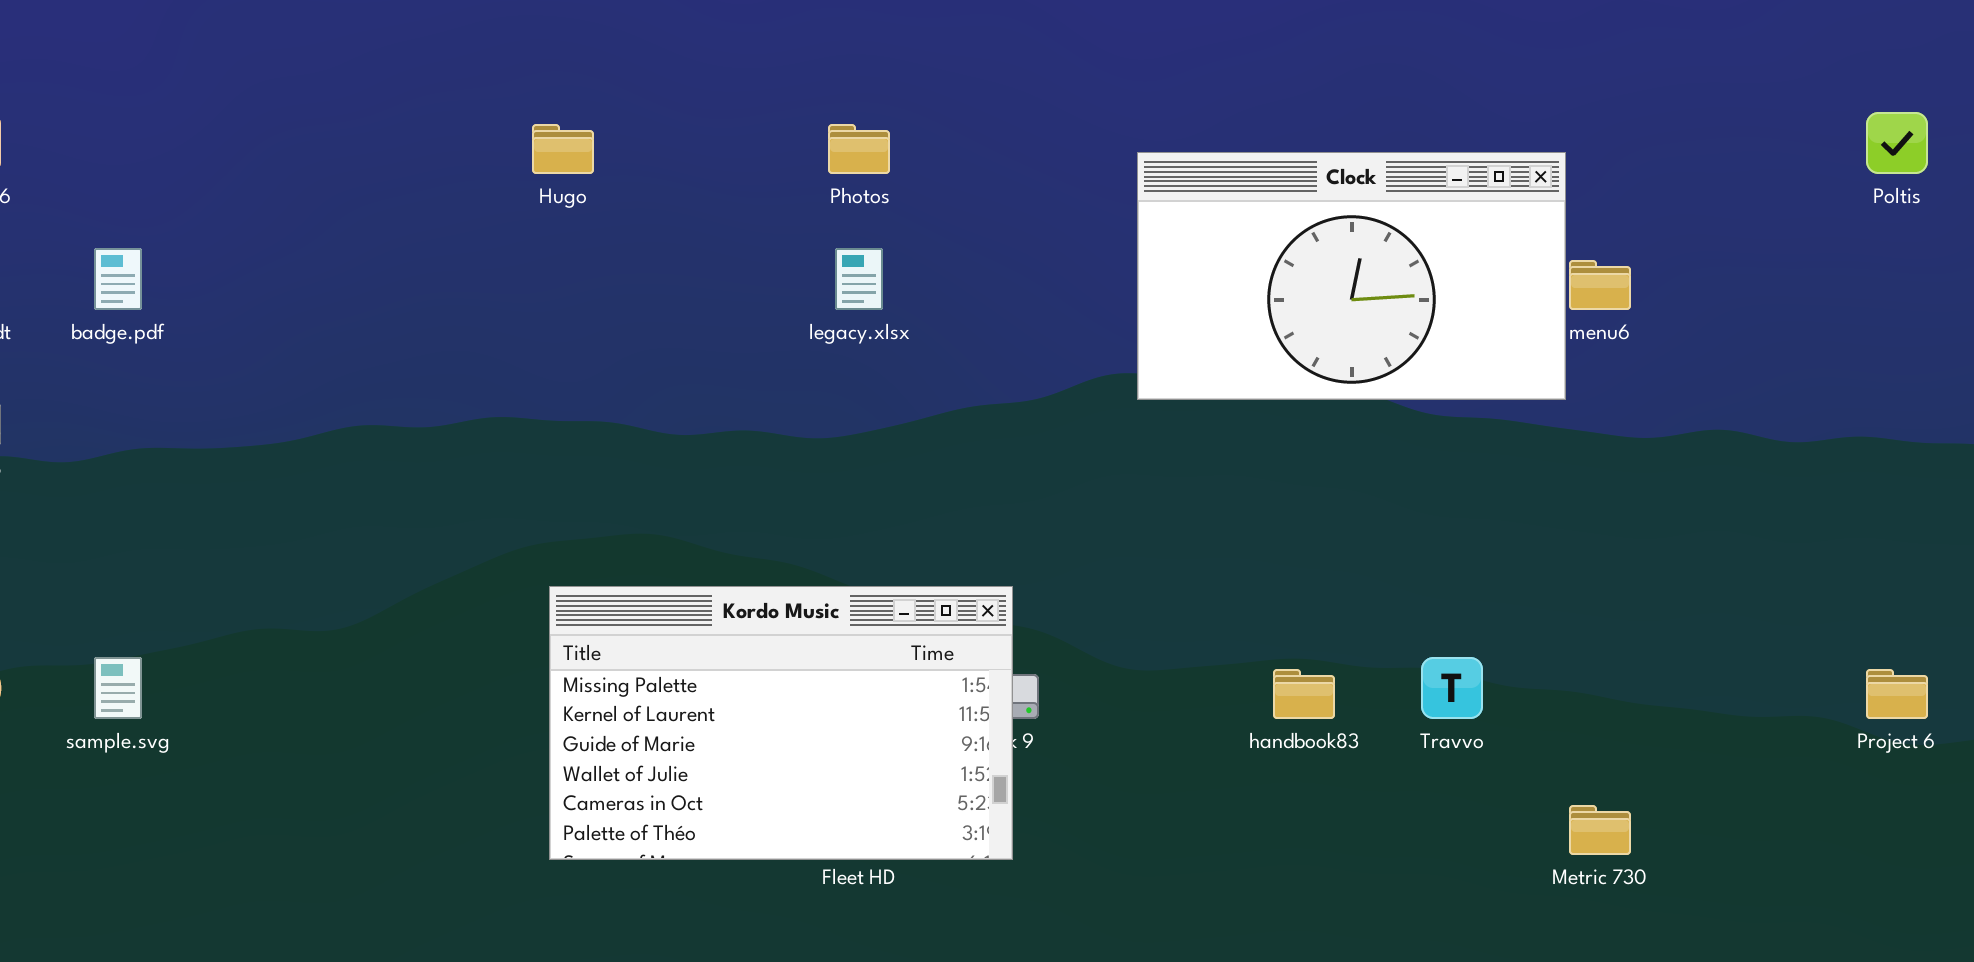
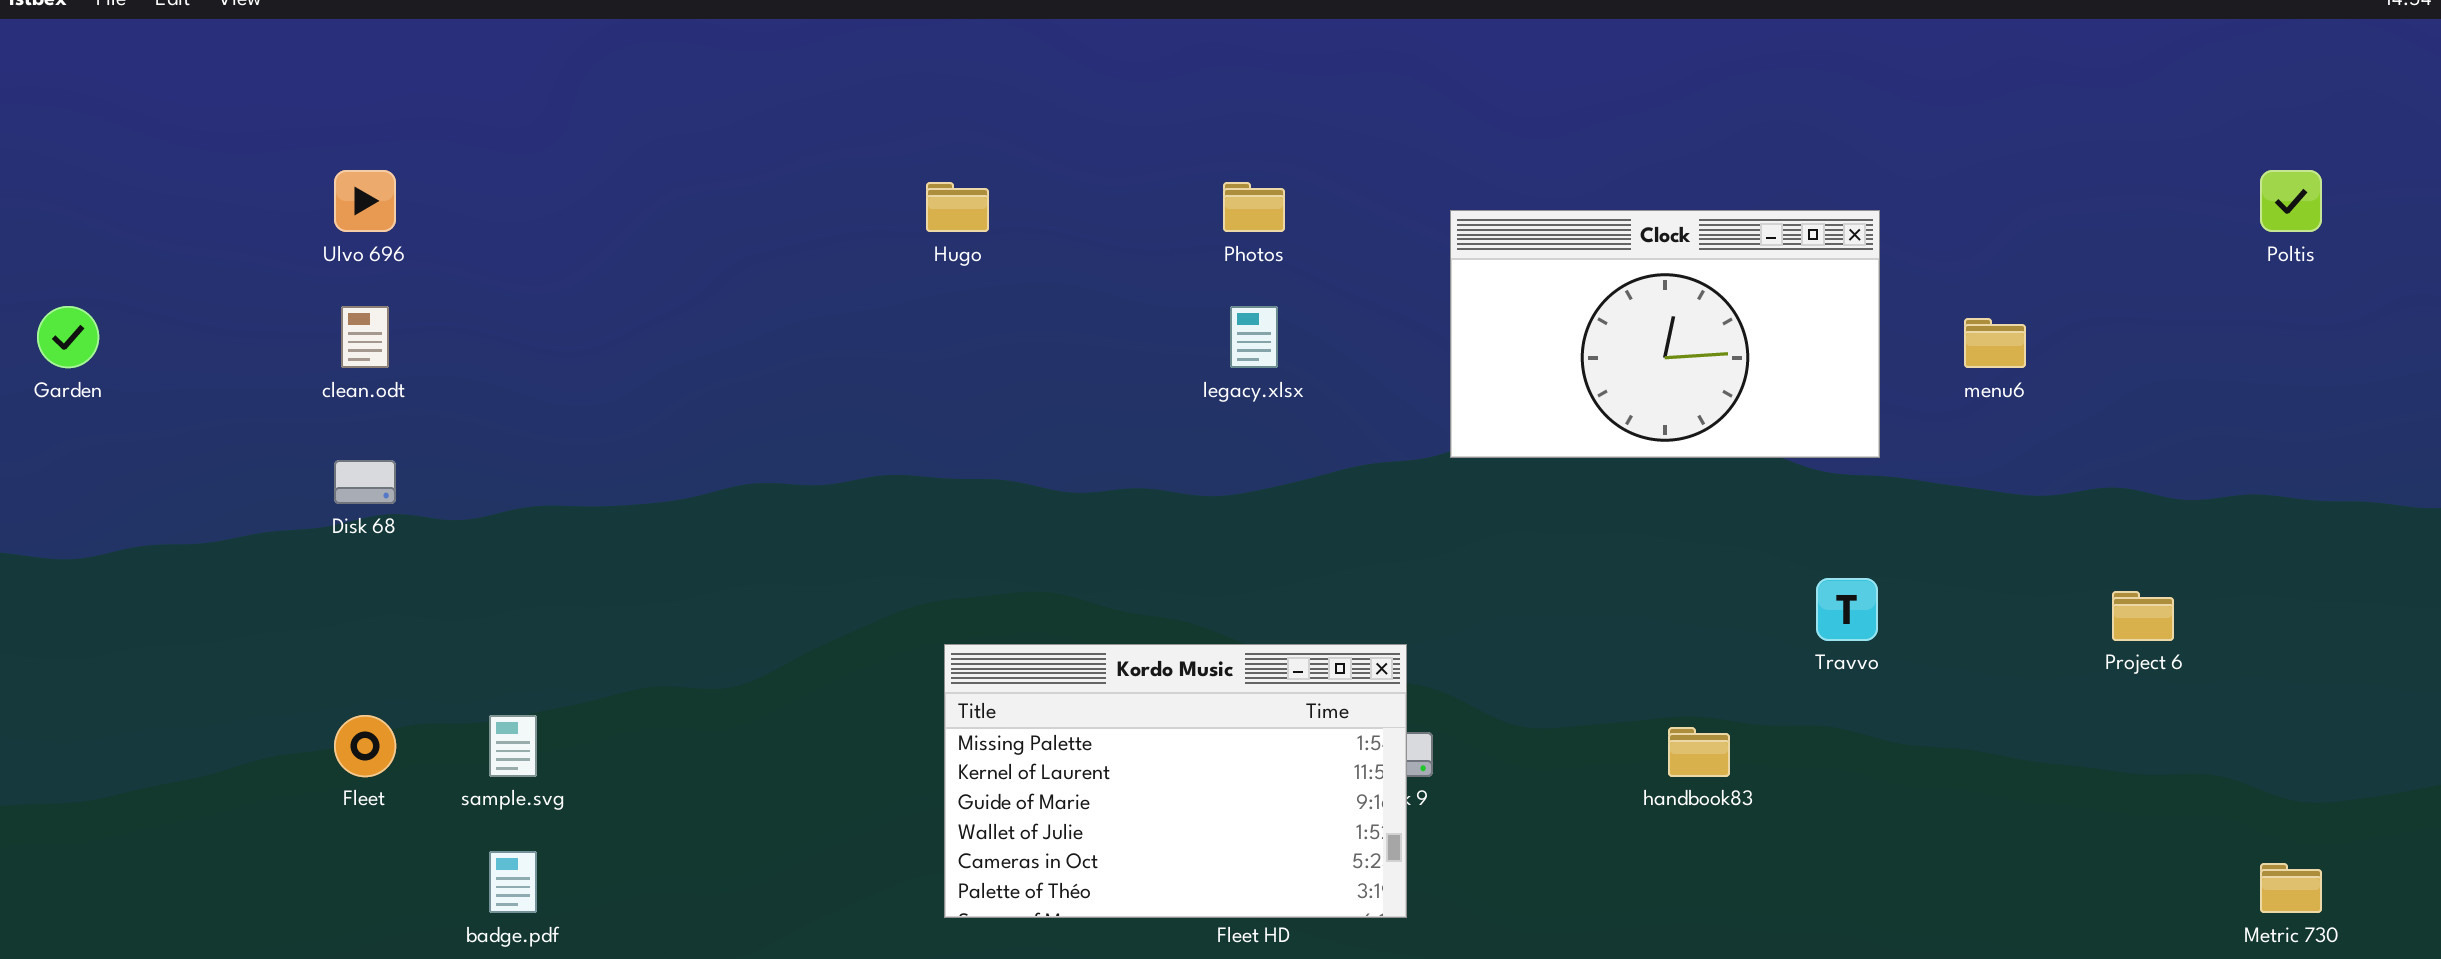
Clock: [1137,152,1566,400] -> [1450,210,1880,458], moved
badge.pdf: [94,248,142,310] -> [489,851,537,913], moved
Travvo: [1421,657,1483,719] -> [1816,578,1878,641], moved
Project 6: [1866,669,1928,719] -> [2112,591,2174,641], moved
Metric 730: [1569,805,1631,855] -> [2260,863,2322,913], moved

